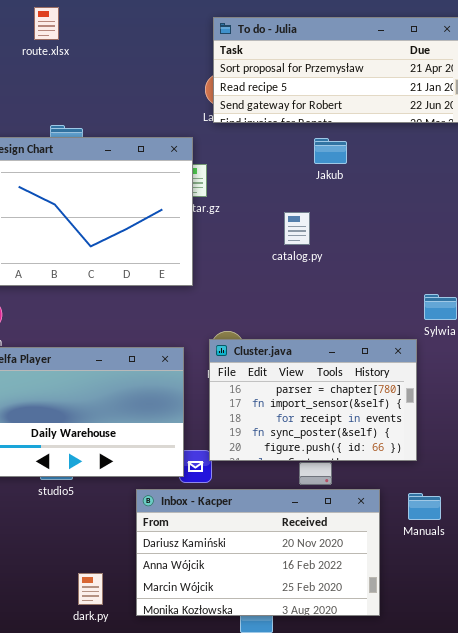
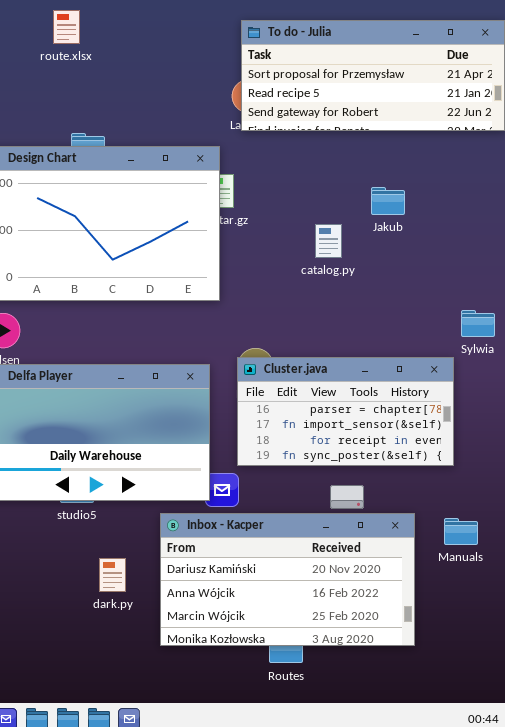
Jakub: [314,138,347,164] -> [371,187,405,215], moved
Cluster.java: [209,339,417,461] -> [237,357,454,466], resized
dark.py: [78,573,103,605] -> [99,558,126,592], moved

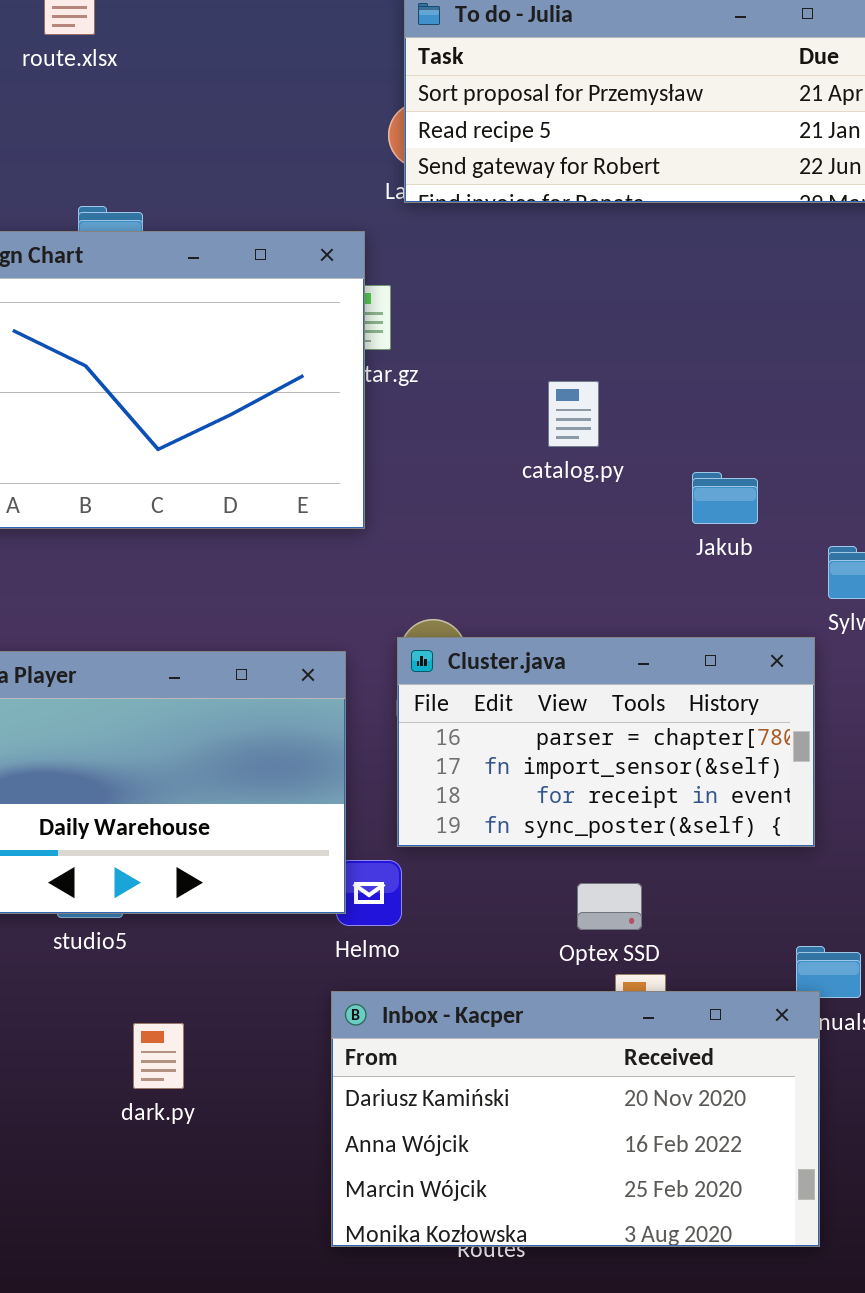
Jakub: [371,187,405,215] -> [692,472,758,524], moved
Inbox - Kacper: [160,513,415,646] -> [331,991,820,1247], moved

